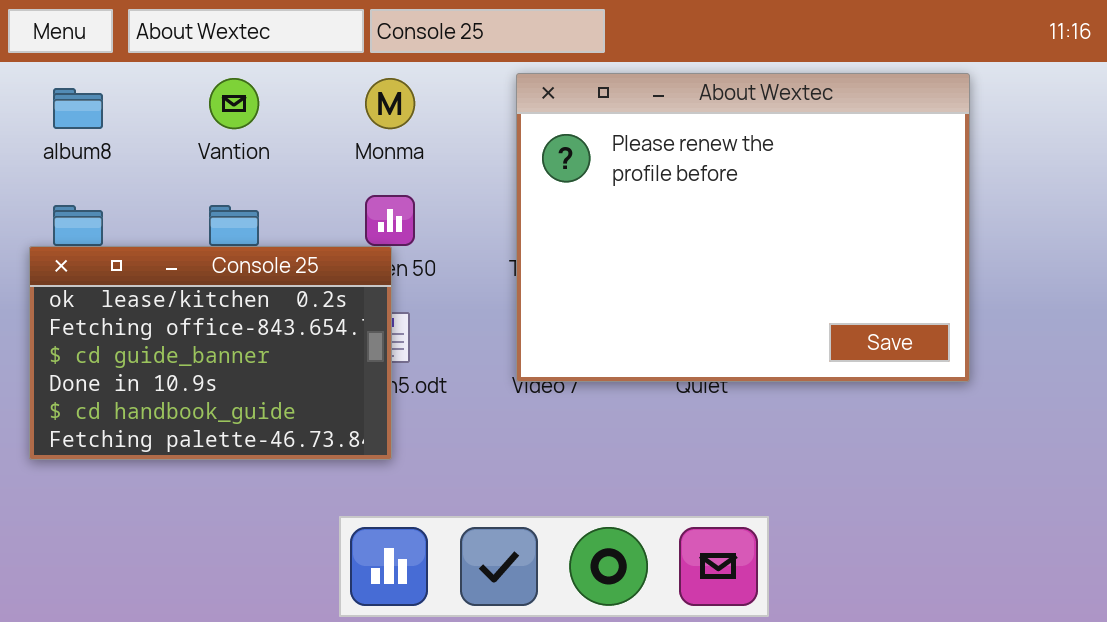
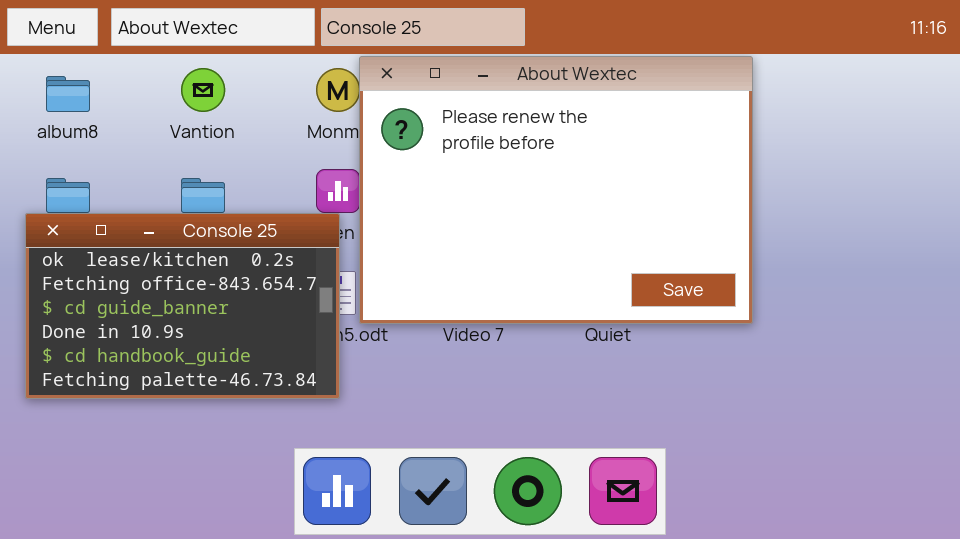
About Wextec: [516,73,970,382] -> [359,56,753,324], moved

